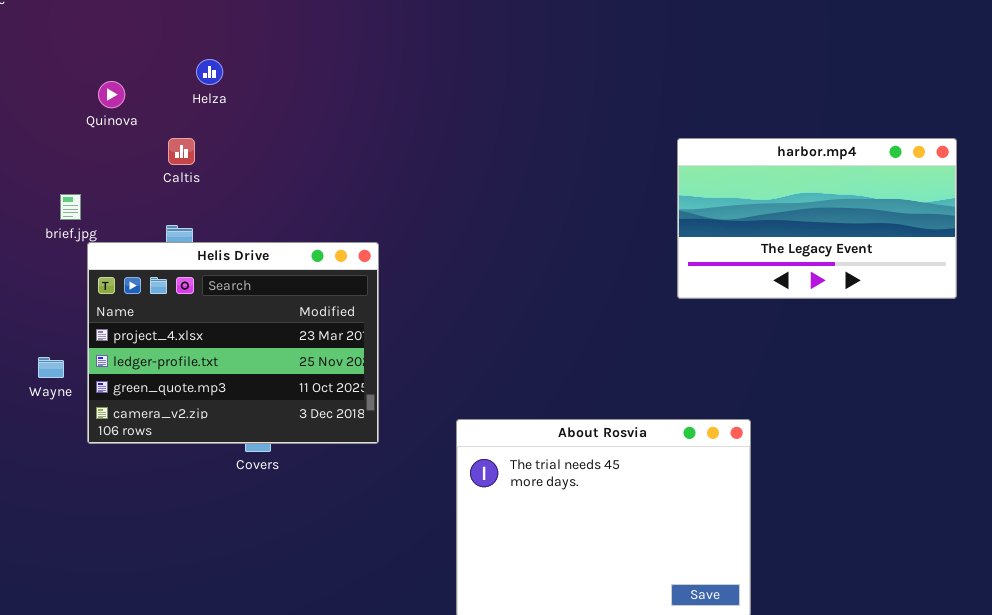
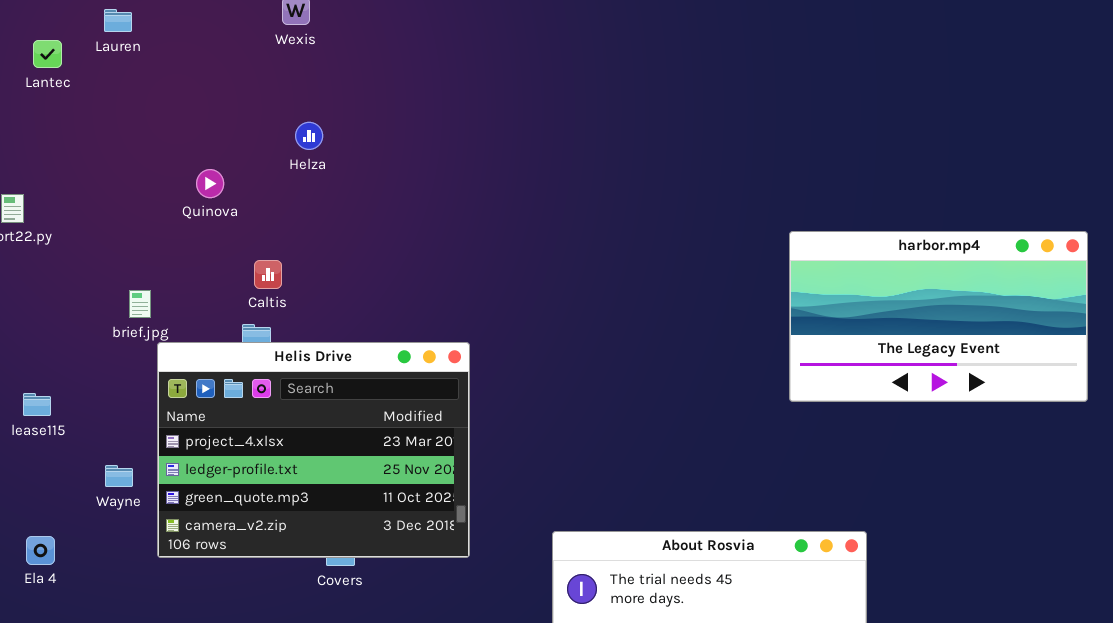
Helza: [196,59,223,85] -> [295,122,323,150], moved
Quinova: [98,81,125,108] -> [196,169,224,198], moved
Caltis: [168,138,195,165] -> [254,260,282,289], moved

